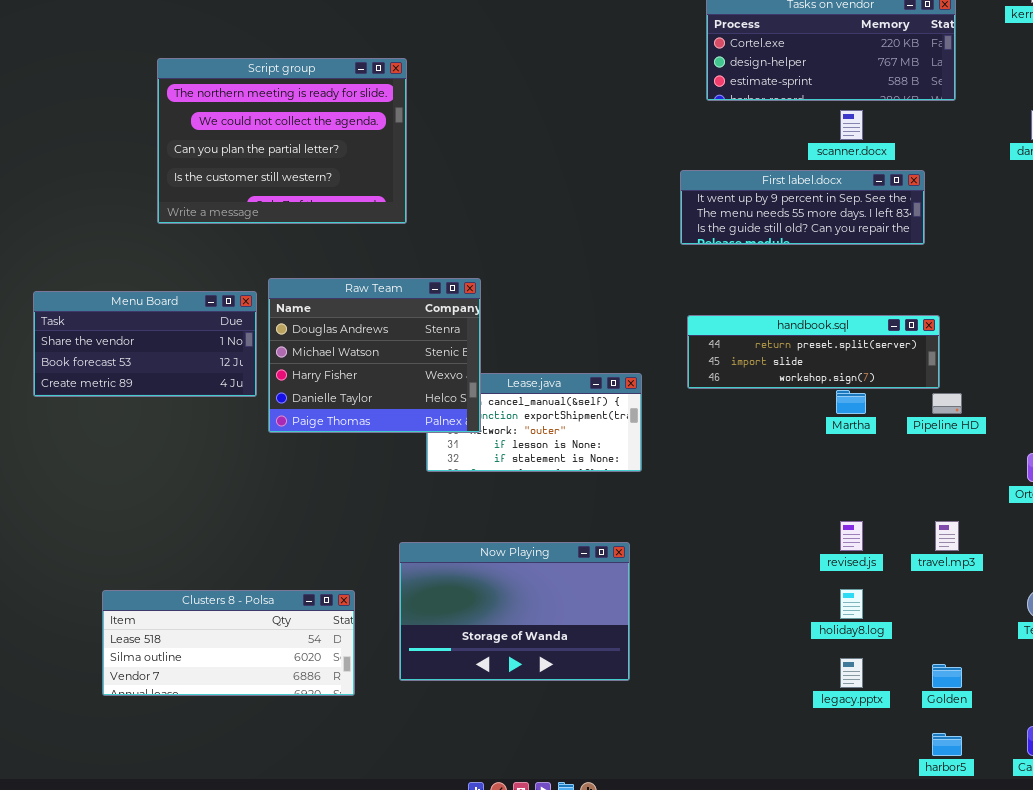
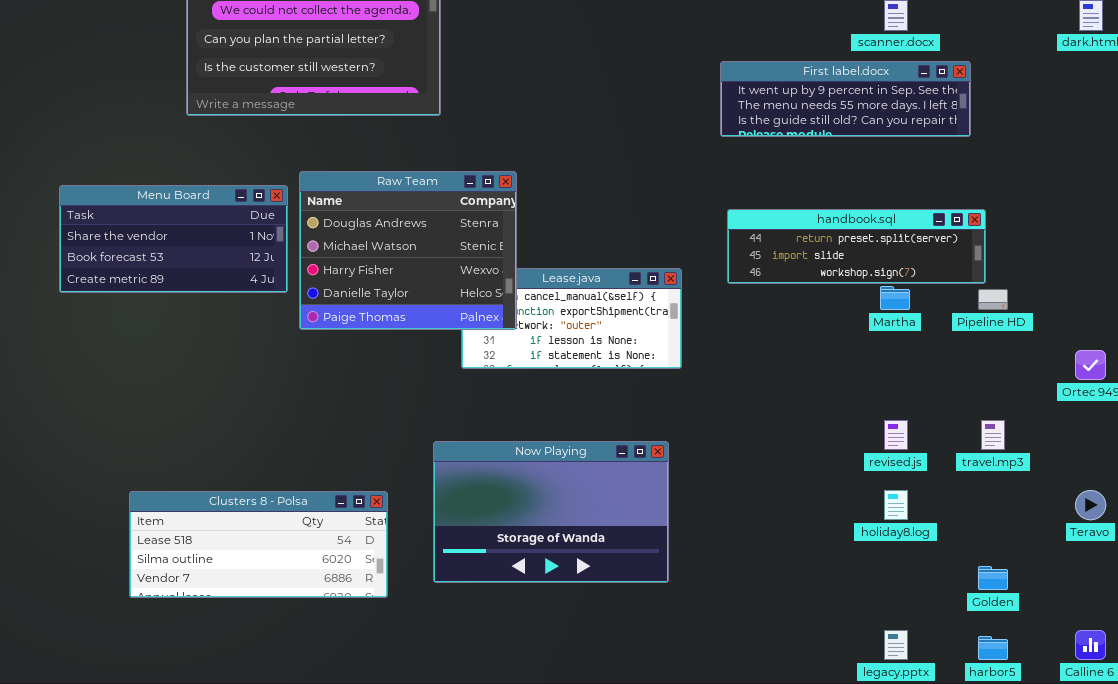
legacy.pptx: [840,658,863,688] -> [884,630,908,660], moved

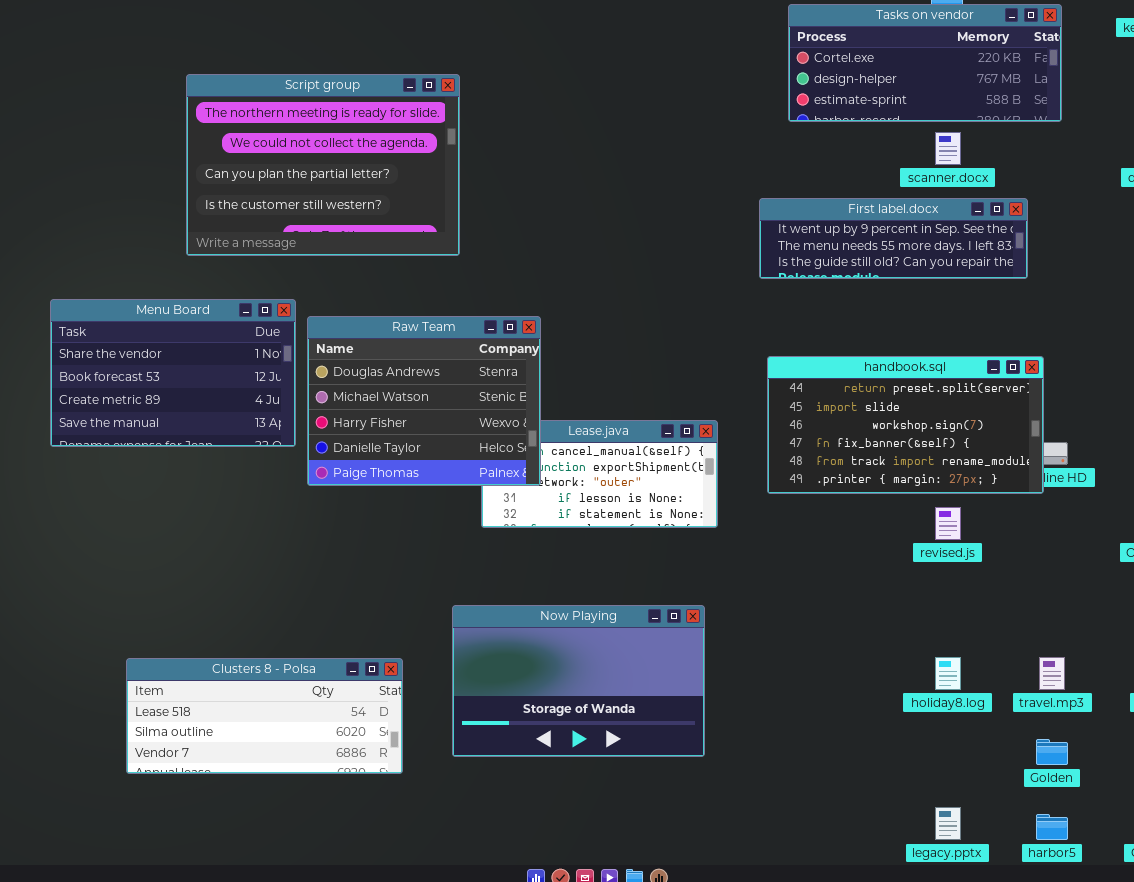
Menu Board: [59,185,288,293] -> [50,299,296,447], resized
handbook.sql: [727,209,986,284] -> [767,356,1044,494], resized
revised.js: [884,420,908,450] -> [935,507,961,540], moved
travel.mp3: [981,420,1005,450] -> [1039,657,1065,690], moved

